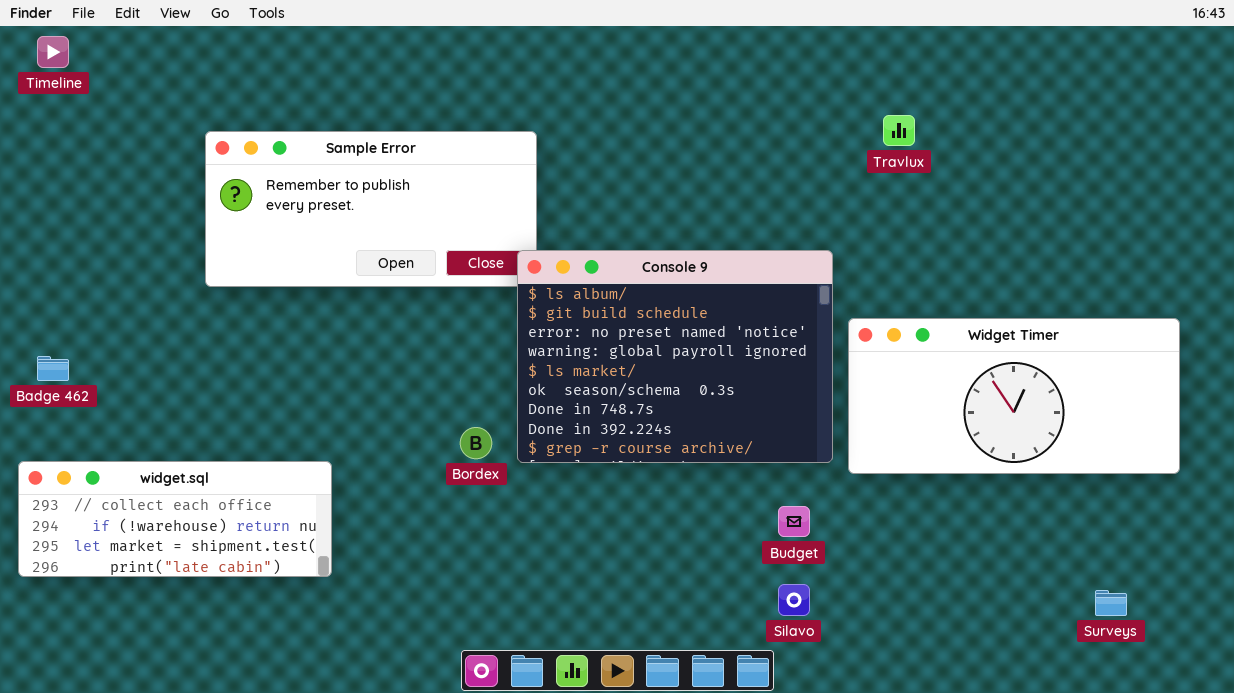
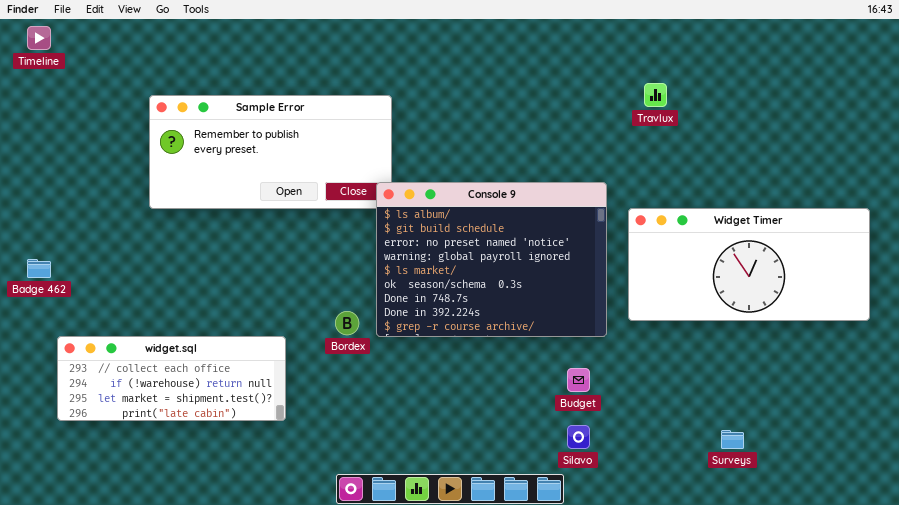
Widget Timer: [848,318,1180,474] -> [628,208,870,321], moved
widget.sql: [18,461,332,577] -> [57,336,286,421], moved
Surveys: [1095,590,1127,616] -> [721,430,744,449], moved

